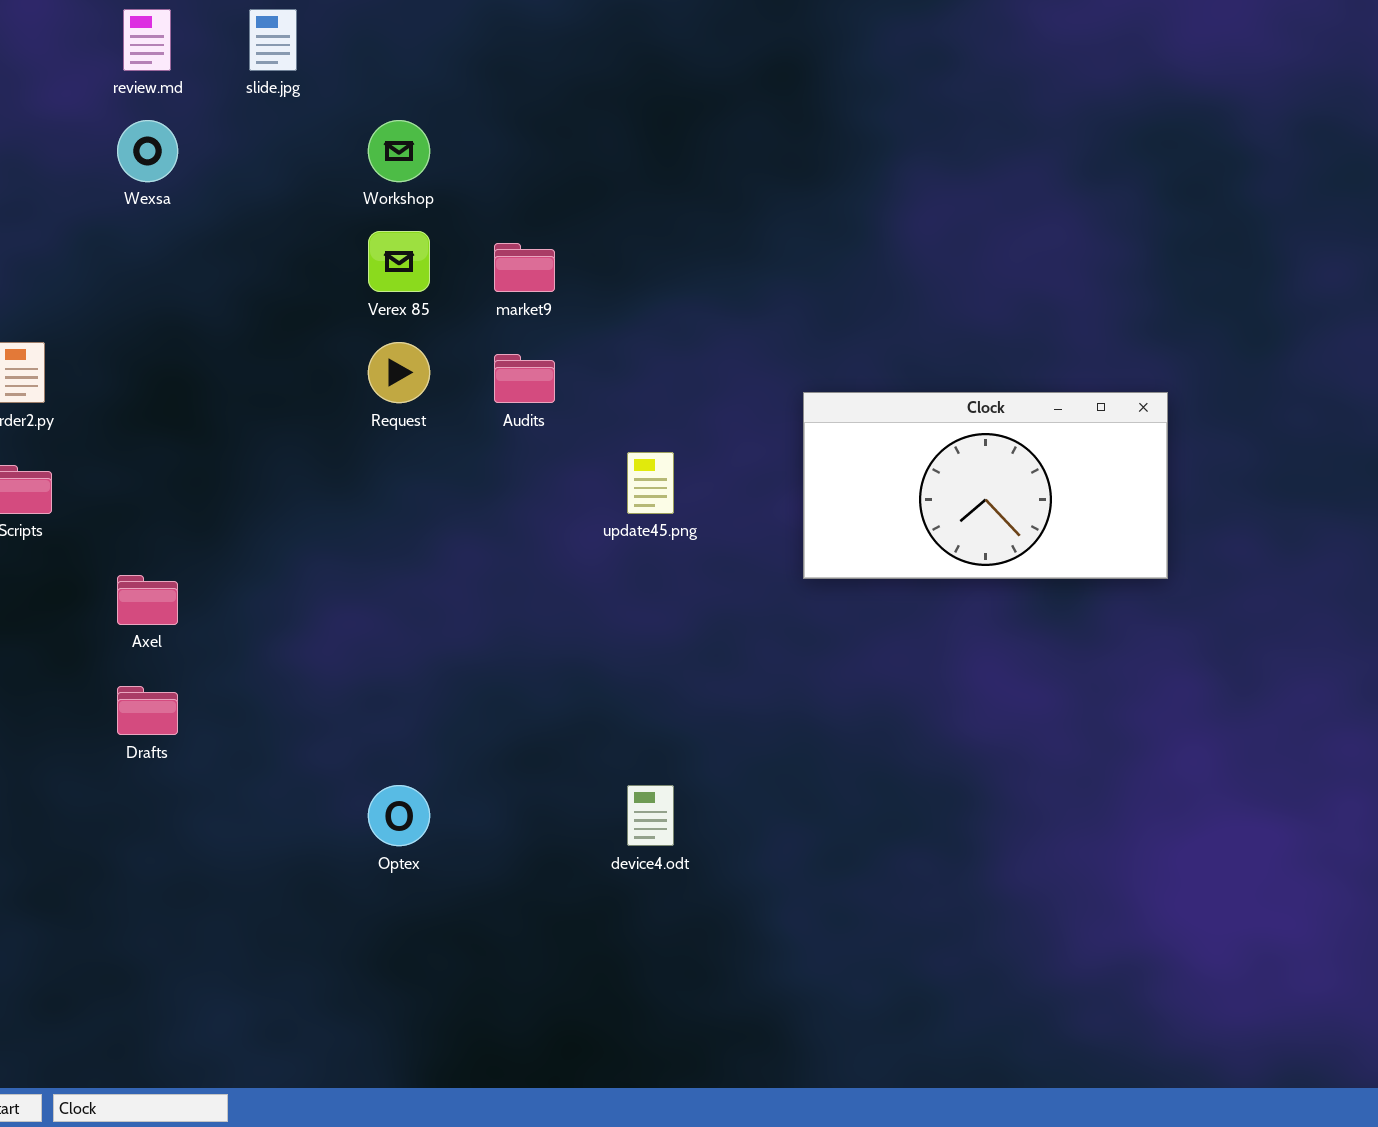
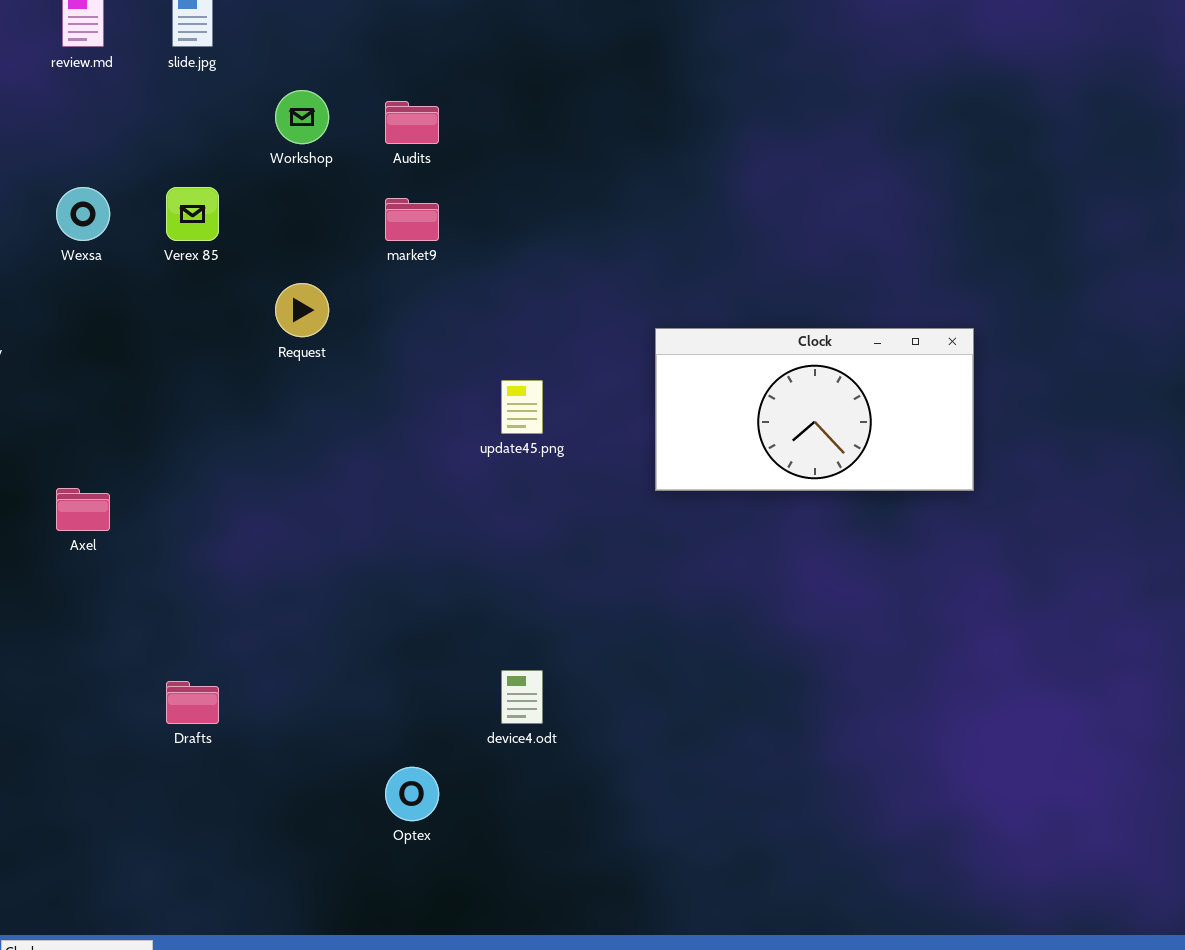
Wexsa: [117,120,178,182] -> [56,187,110,241], moved
Verex 85: [368,231,430,292] -> [166,187,219,241], moved
Audits: [494,354,555,403] -> [385,101,439,144], moved
Drafts: [117,686,178,735] -> [166,681,219,724], moved
Optex: [368,785,430,846] -> [385,767,439,821], moved

